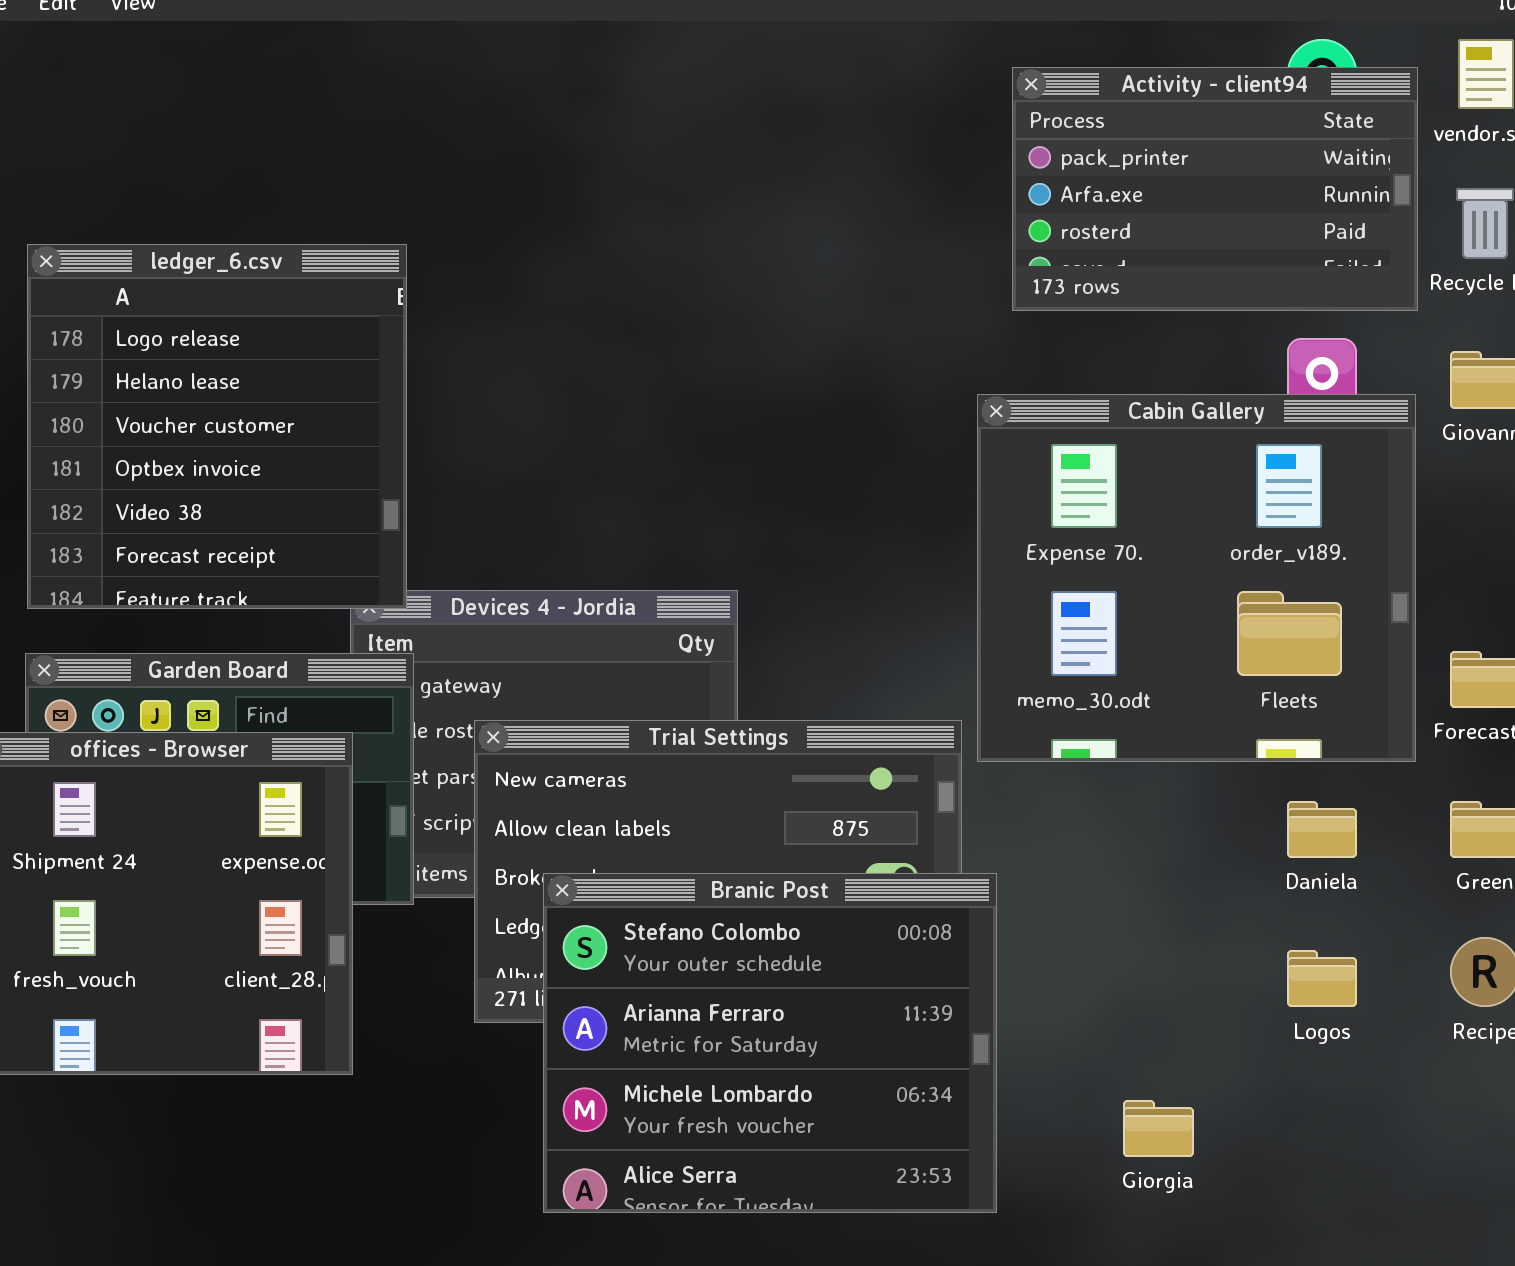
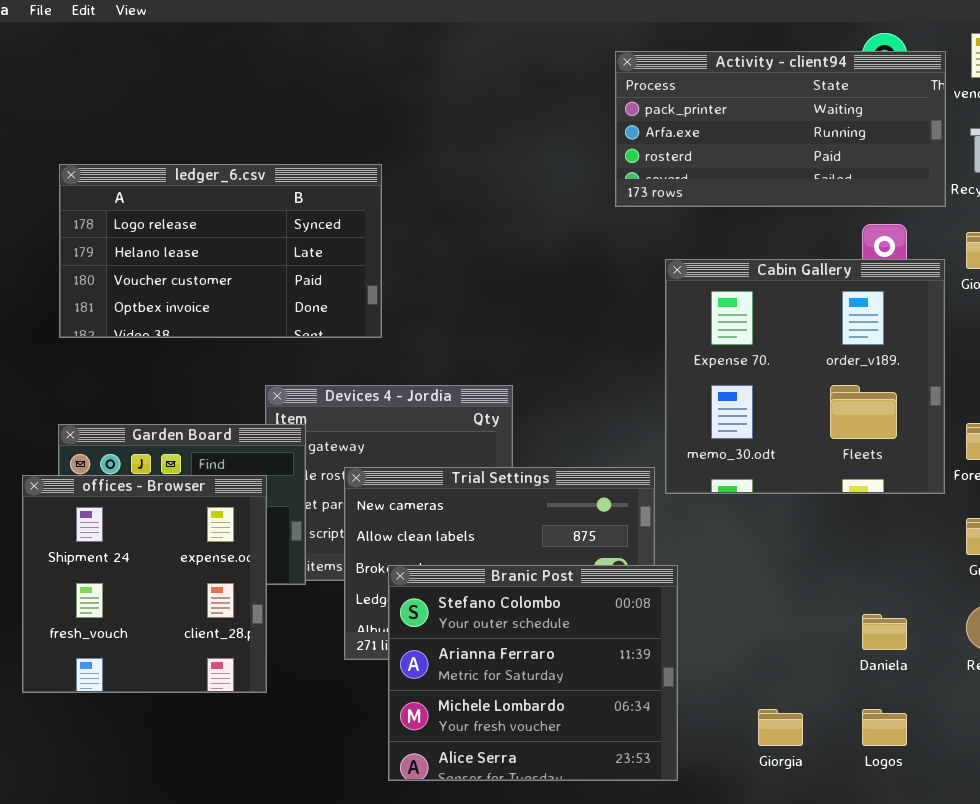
Activity - client94: [1012,67,1418,311] -> [615,51,946,207], resized
ledger_6.csv: [27,244,407,609] -> [59,164,382,338], resized
Daniela: [1287,801,1357,858] -> [862,614,907,650], moved
Logos: [1287,950,1357,1007] -> [862,709,907,746], moved

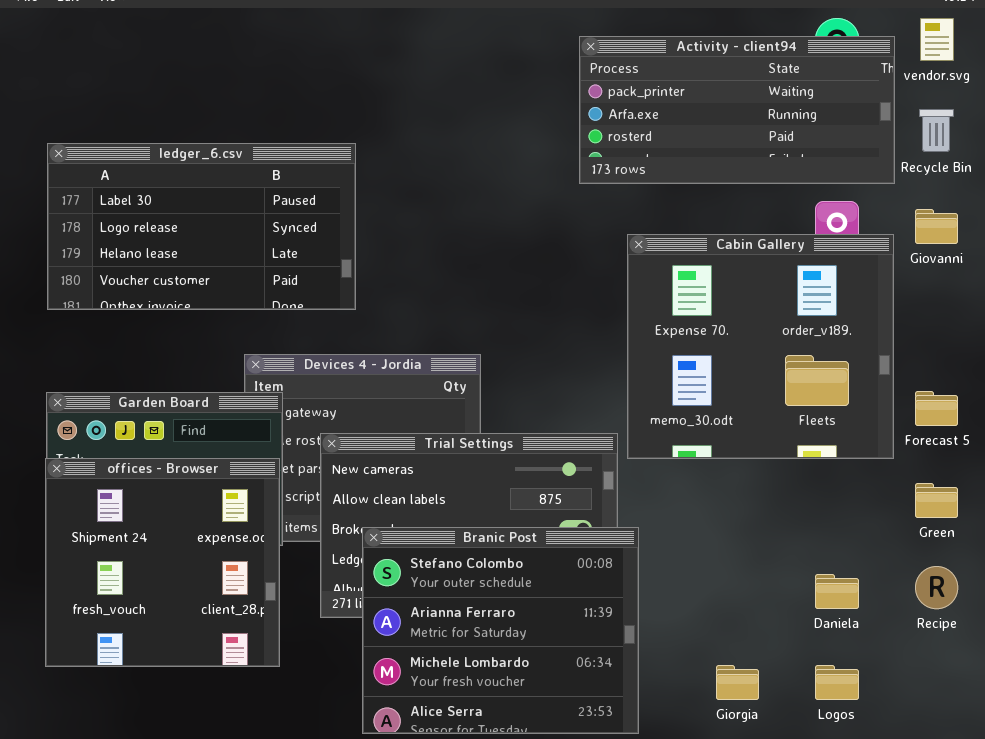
ledger_6.csv: [59,164,382,338] -> [47,143,356,310], scrolled up 1 row
offices - Browser: [22,475,267,693] -> [45,458,280,667], moved

